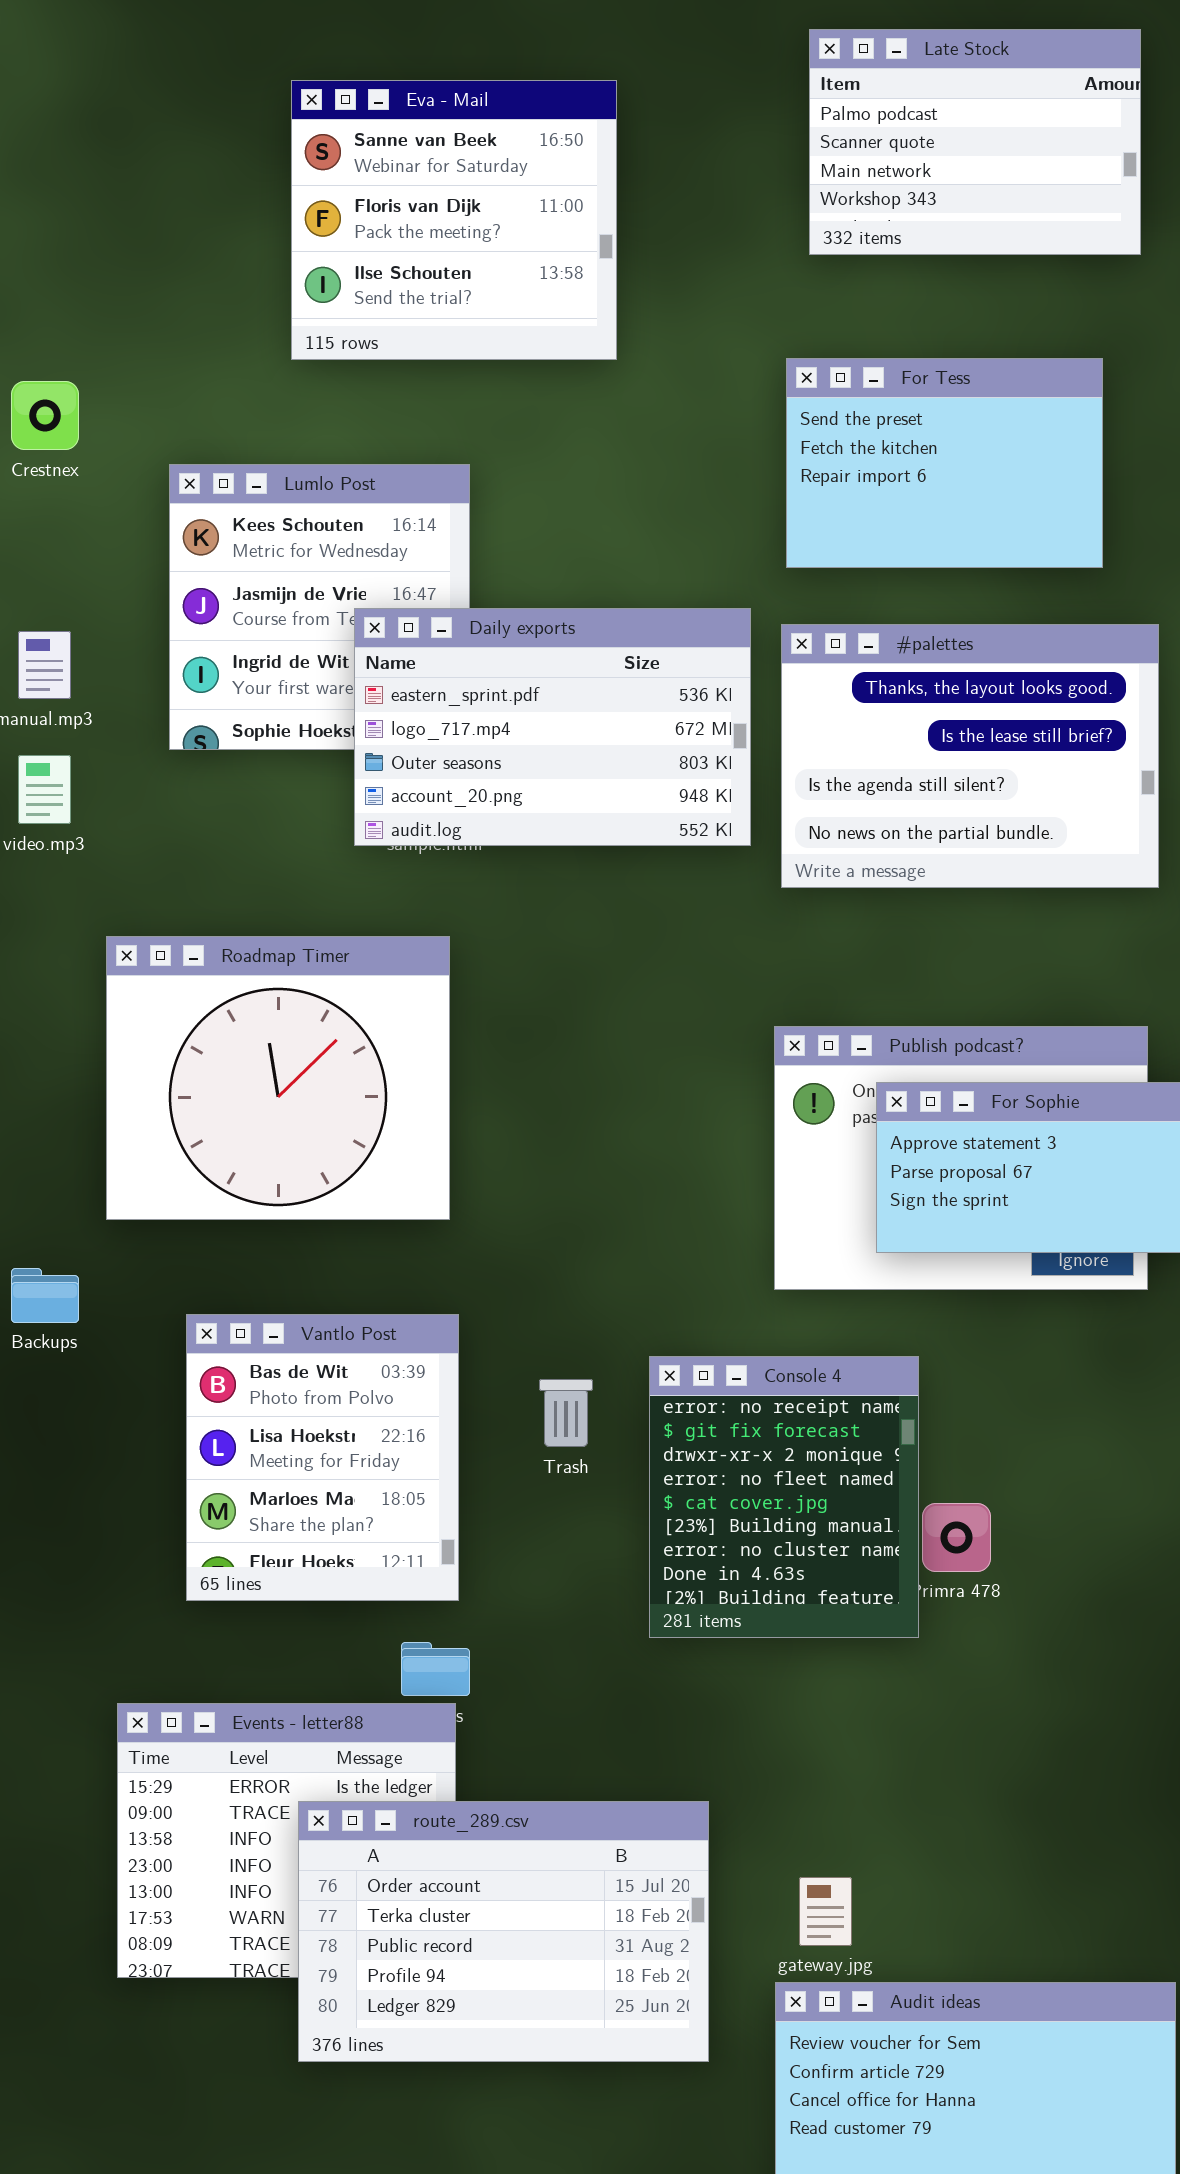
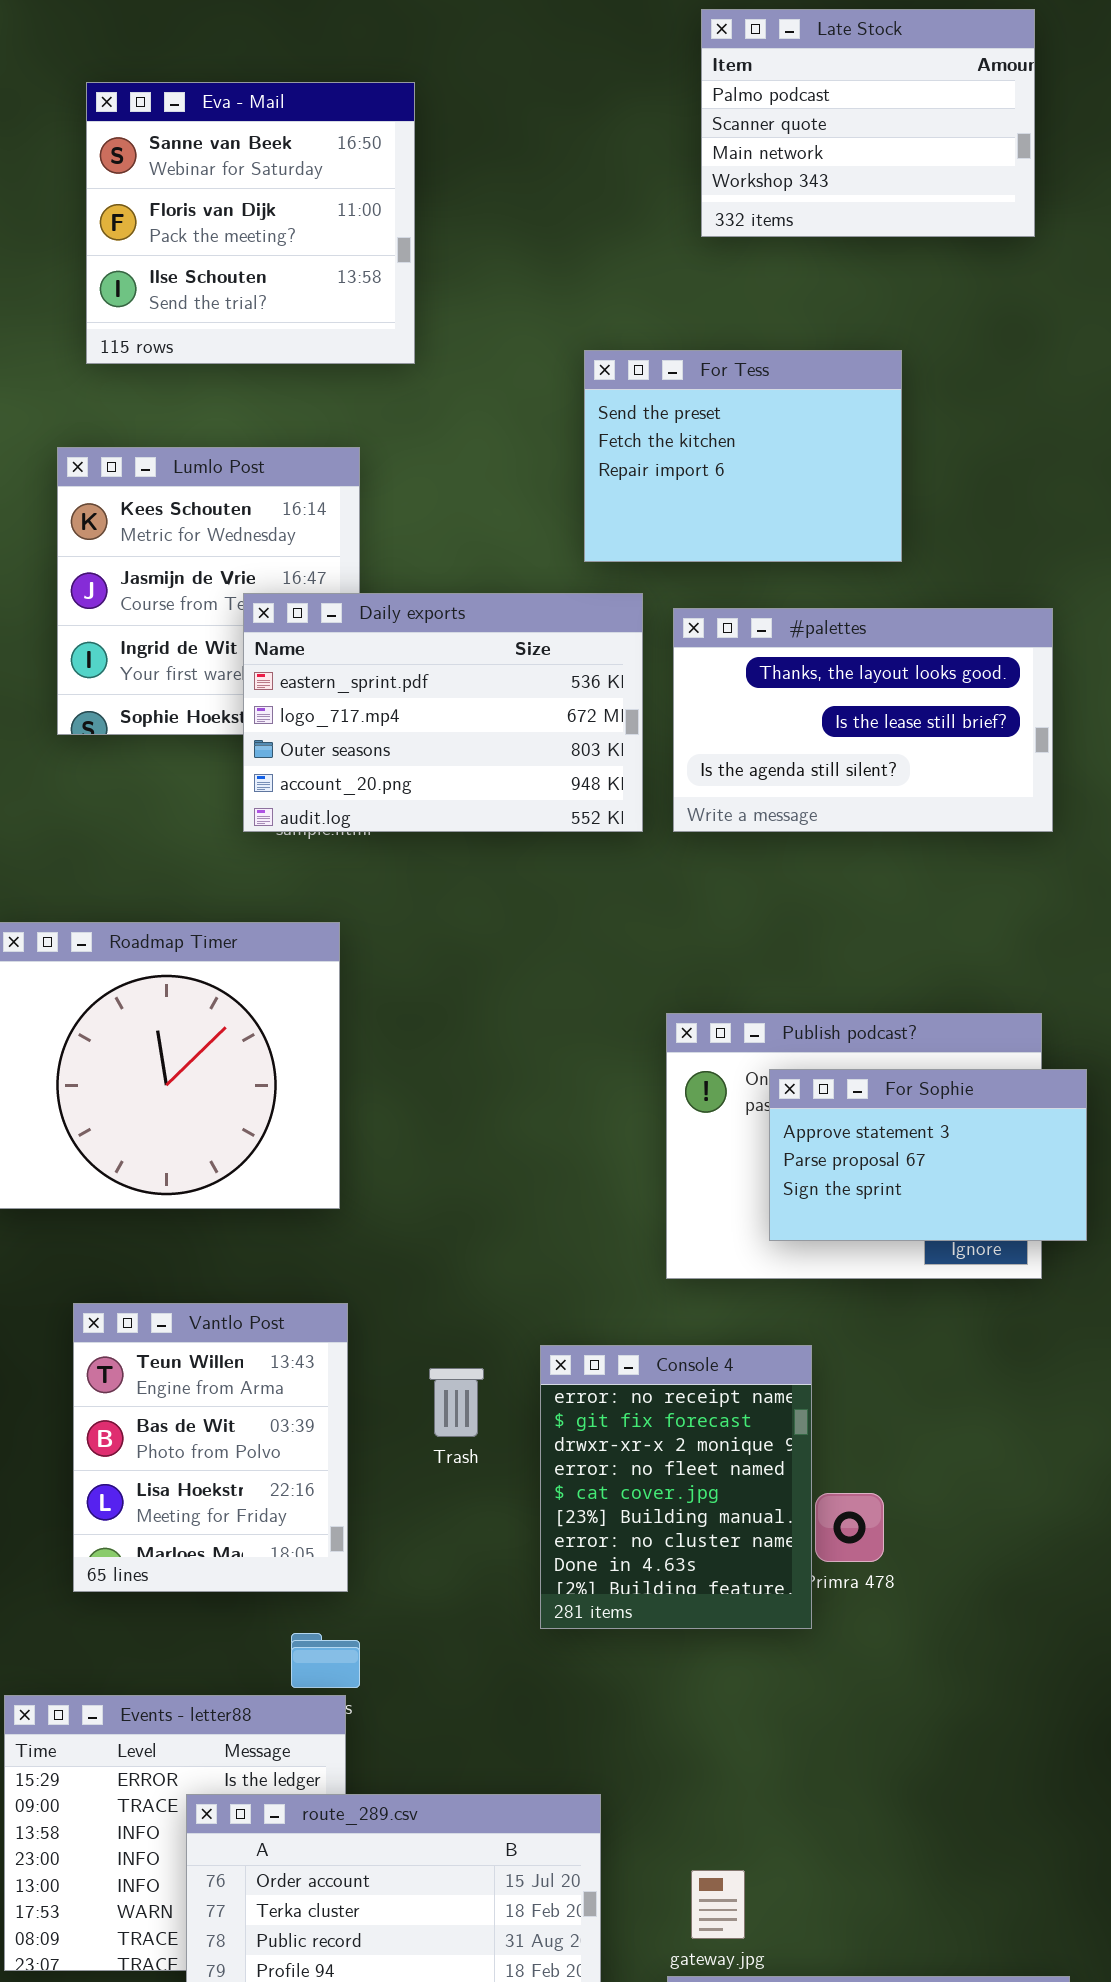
Eva - Mail: [291,80,617,360] -> [86,82,415,364], moved
For Tess: [786,358,1103,568] -> [584,350,902,562], moved
#palettes: [781,624,1159,888] -> [673,608,1053,832], resized
Vantlo Post: [186,1314,459,1601] -> [73,1303,348,1592], scrolled up 1 row

